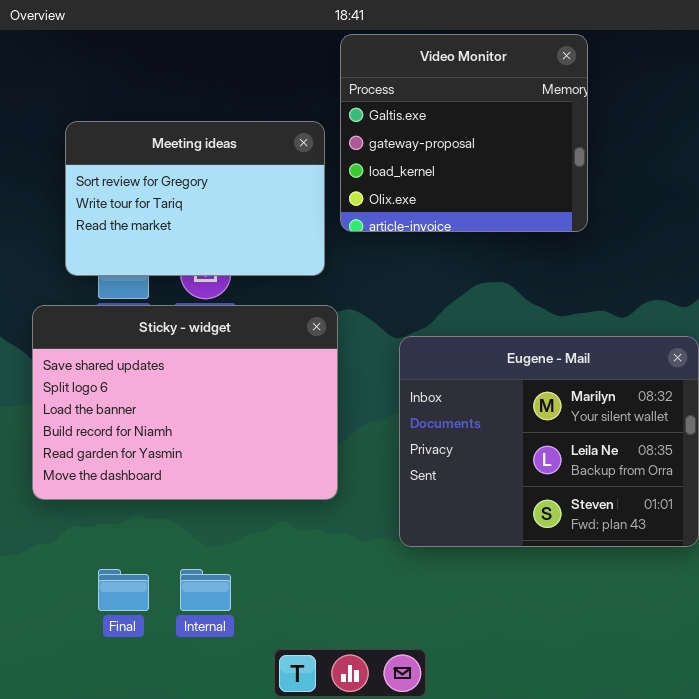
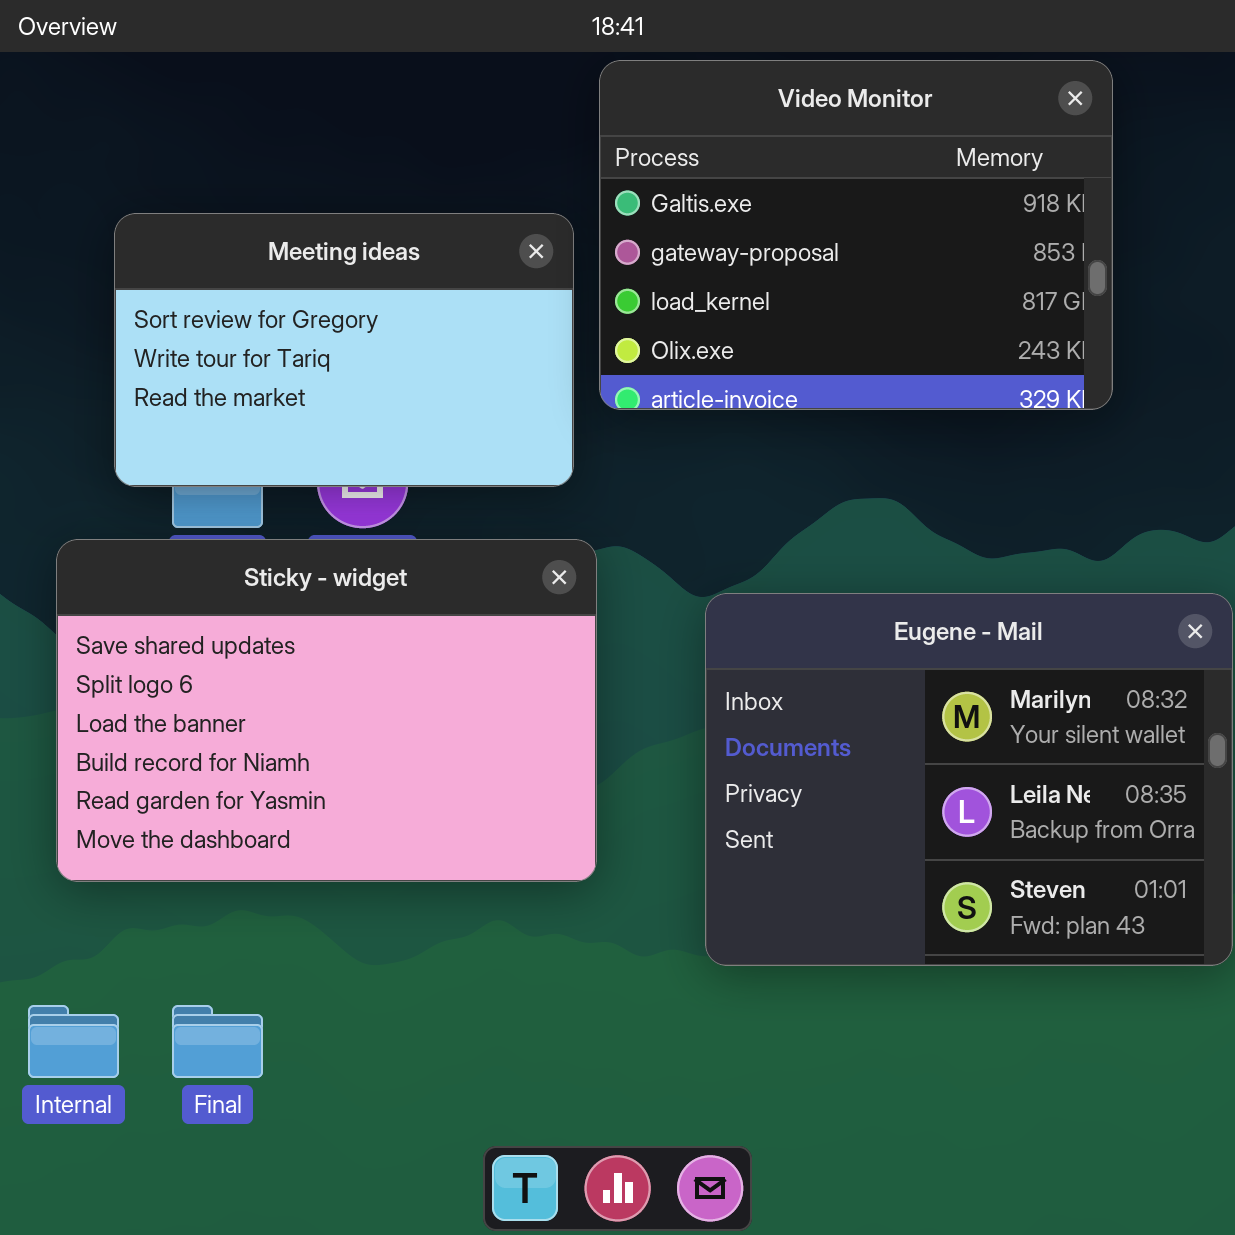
Video Monitor: [340,34,588,232] -> [599,60,1113,410], resized
Internal: [180,569,231,611] -> [28,1005,119,1078], moved

